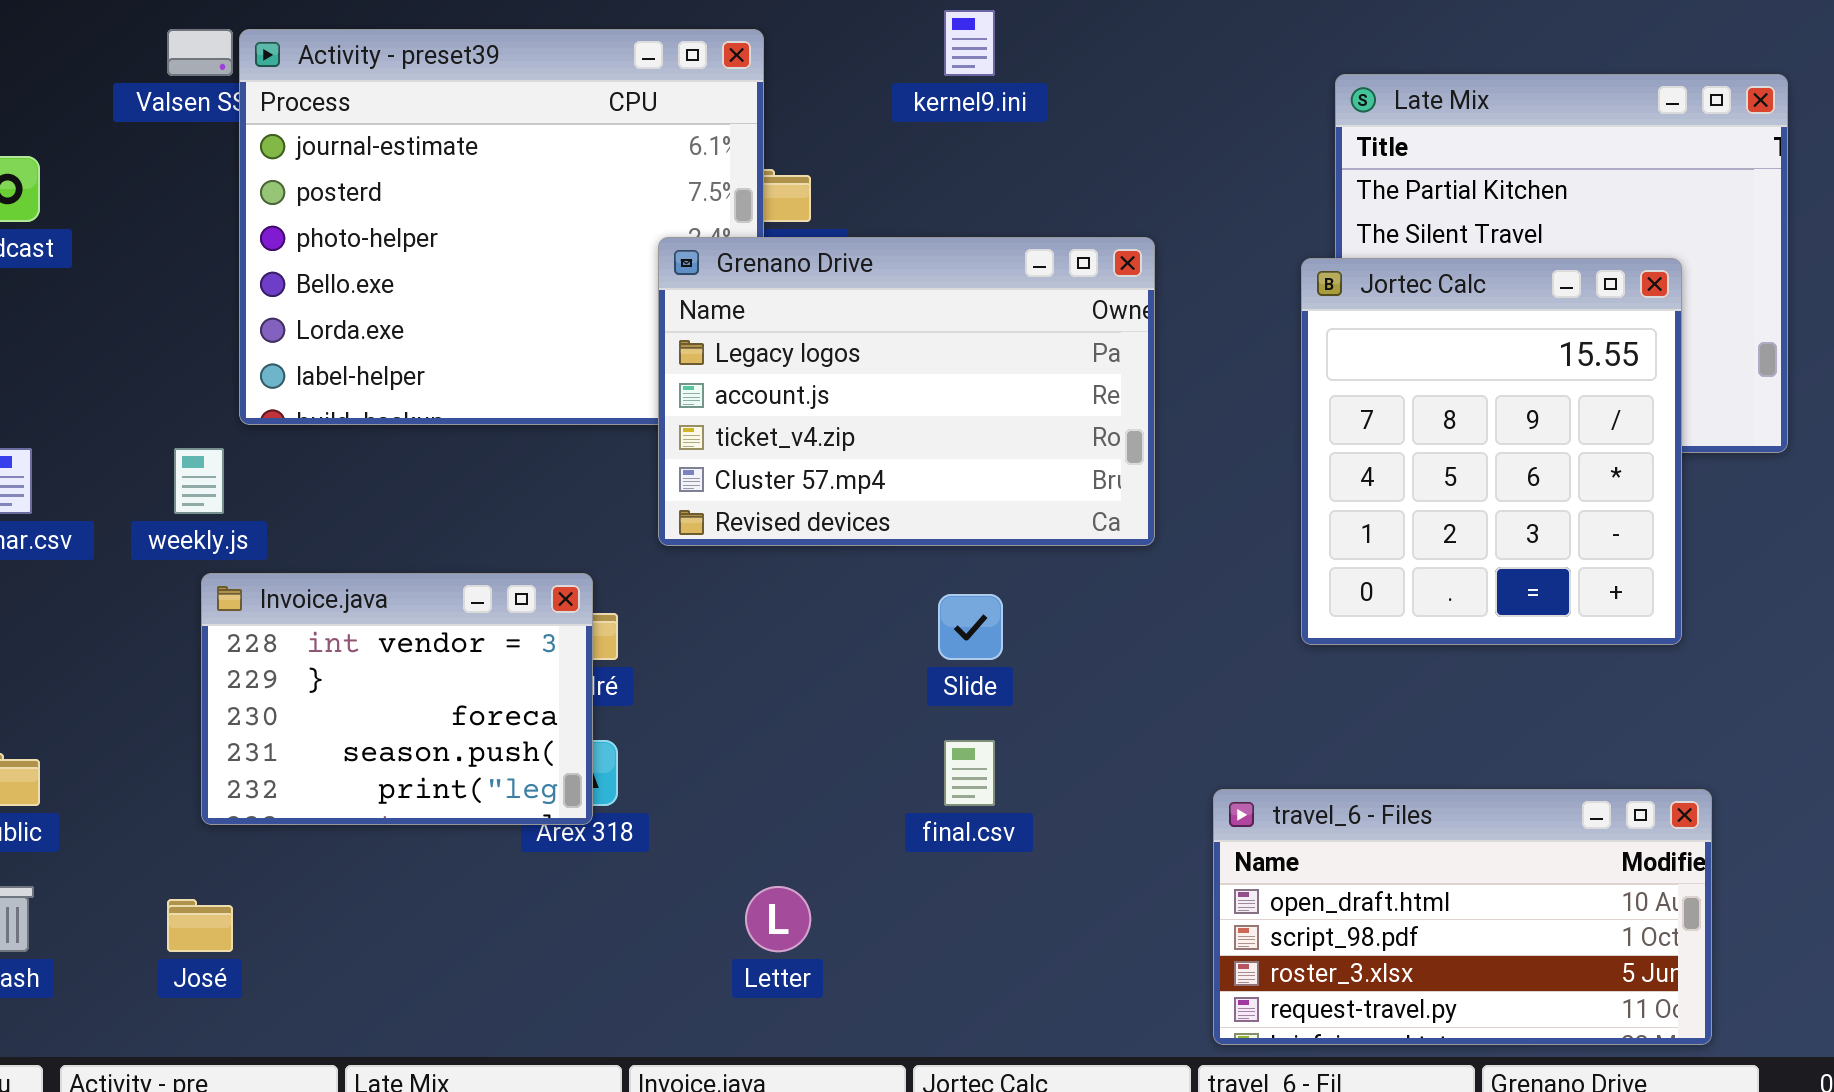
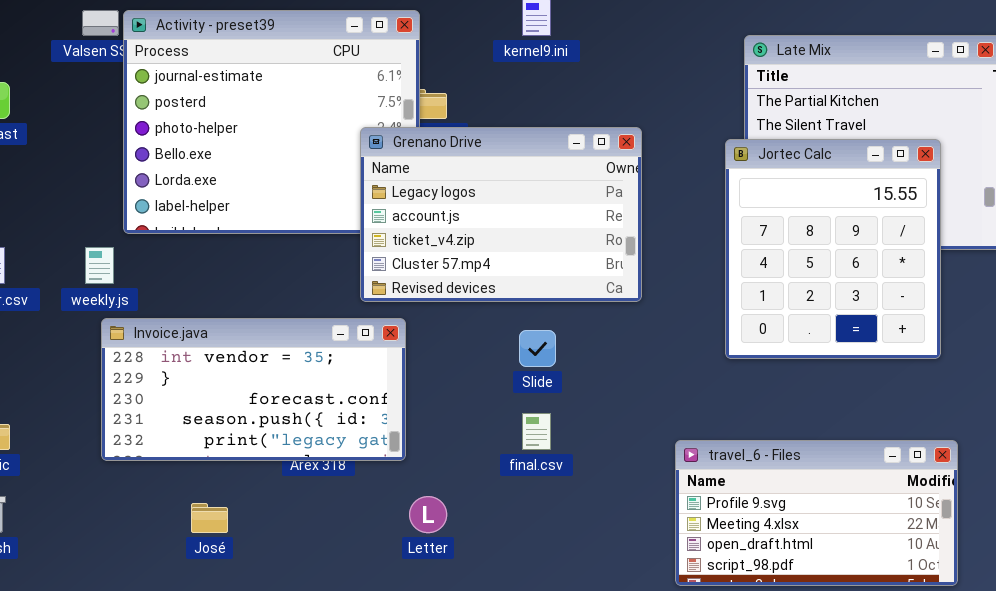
Invoice.java: [201,573,593,825] -> [101,318,406,461], resized
travel_6 - Files: [1213,789,1712,1045] -> [675,440,958,586], scrolled up 2 rows
José: [167,899,233,952] -> [191,503,228,533], moved

